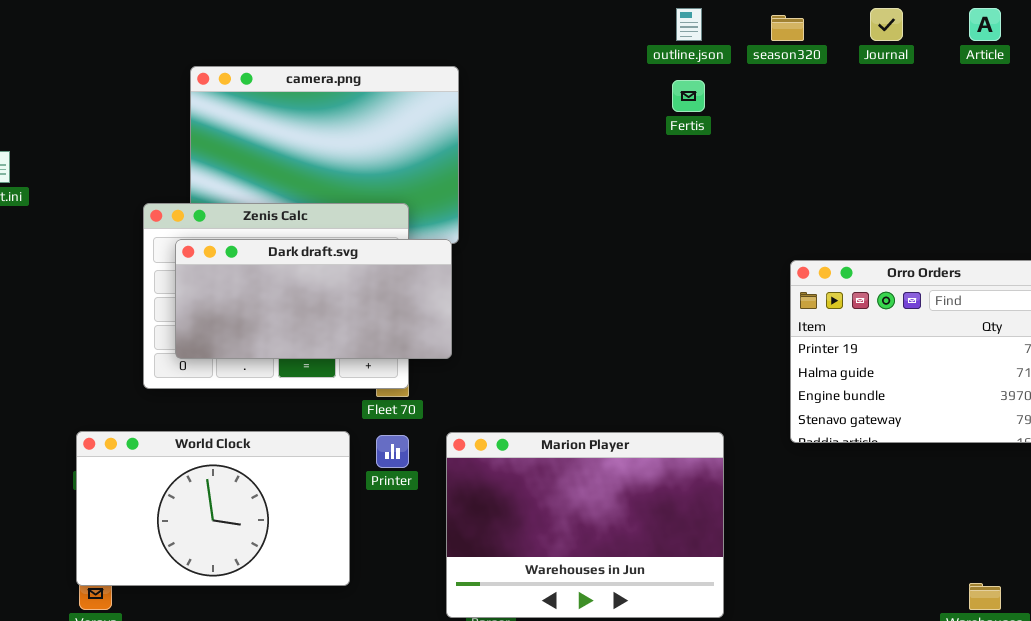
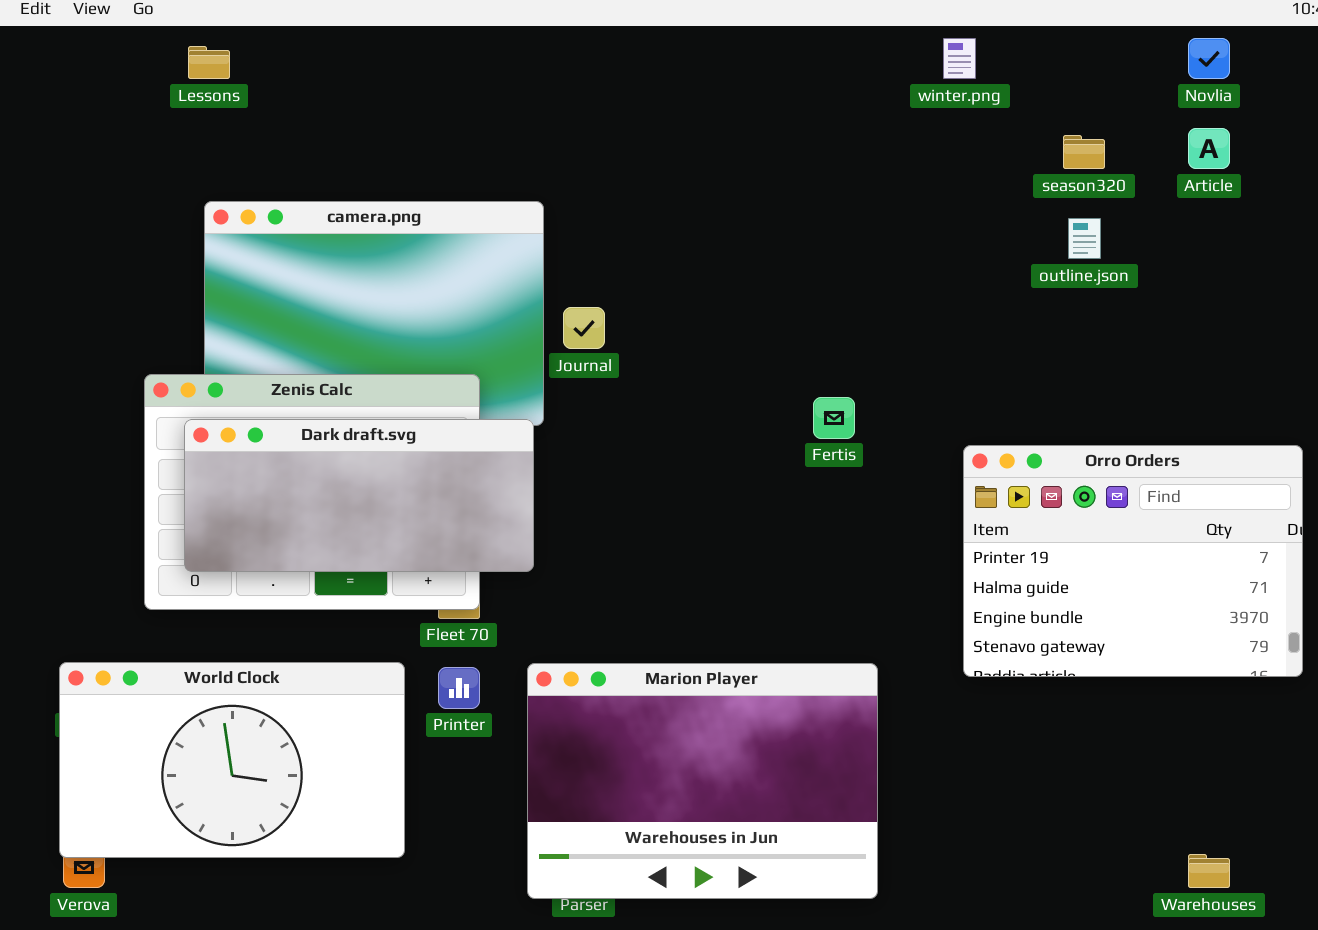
outline.json: [676,8,702,41] -> [1068,218,1101,259], moved
Journal: [870,8,903,41] -> [563,307,605,349], moved
season320: [771,15,804,41] -> [1063,135,1105,169], moved
Fertis: [672,80,705,112] -> [813,397,855,439], moved

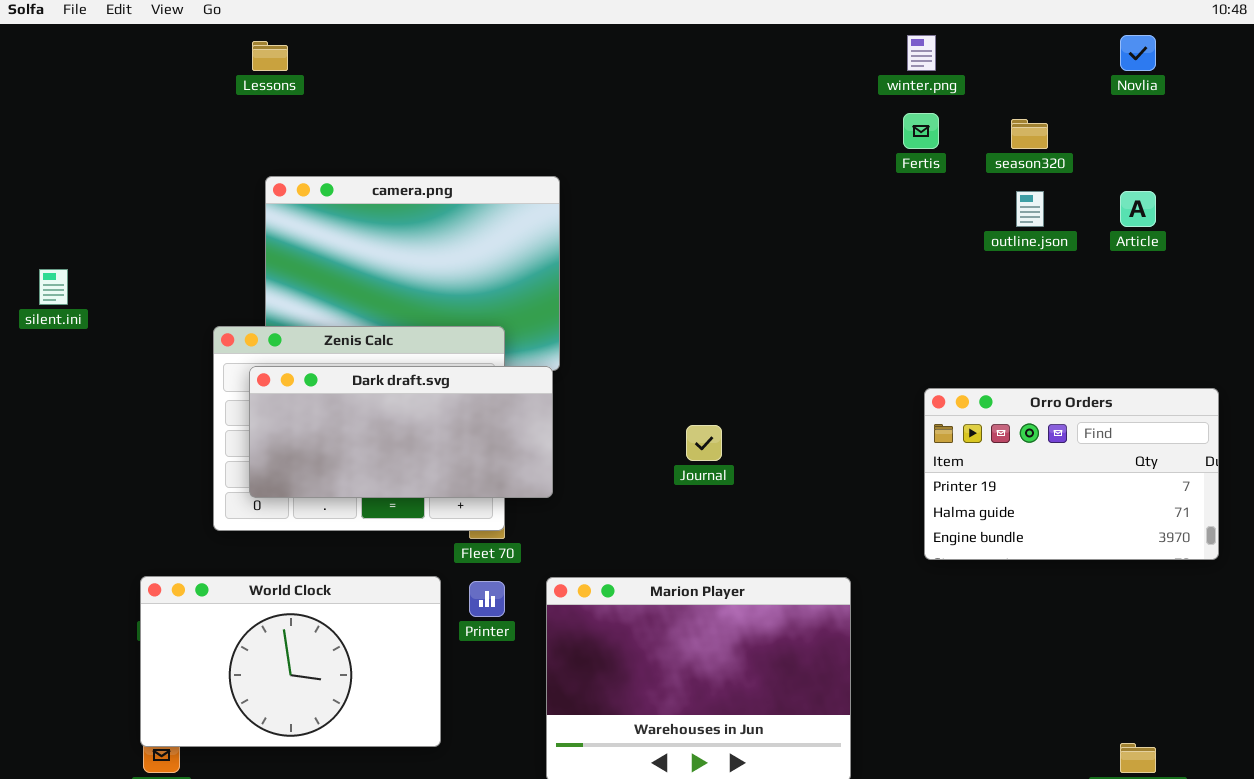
Article: [1188,128,1230,169] -> [1120,191,1156,227], moved
Journal: [563,307,605,349] -> [686,425,722,461], moved
Fertis: [813,397,855,439] -> [903,113,939,149], moved
Orro Orders: [963,445,1303,677] -> [924,388,1219,560], resized

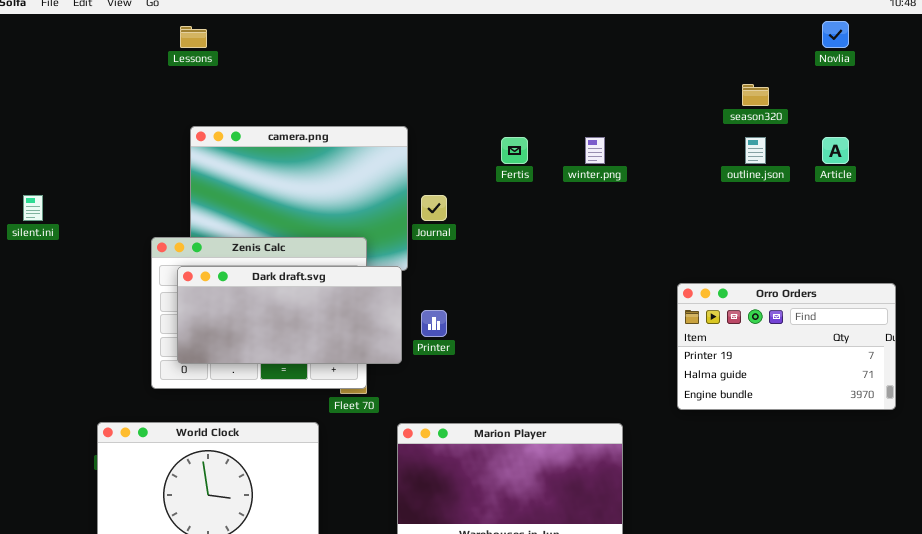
winter.png: [907,35,936,71] -> [585,137,605,164], moved
Fertis: [903,113,939,149] -> [501,137,528,164], moved
Journal: [686,425,722,461] -> [421,195,447,221], moved
Printer: [469,581,505,617] -> [421,310,447,337], moved

